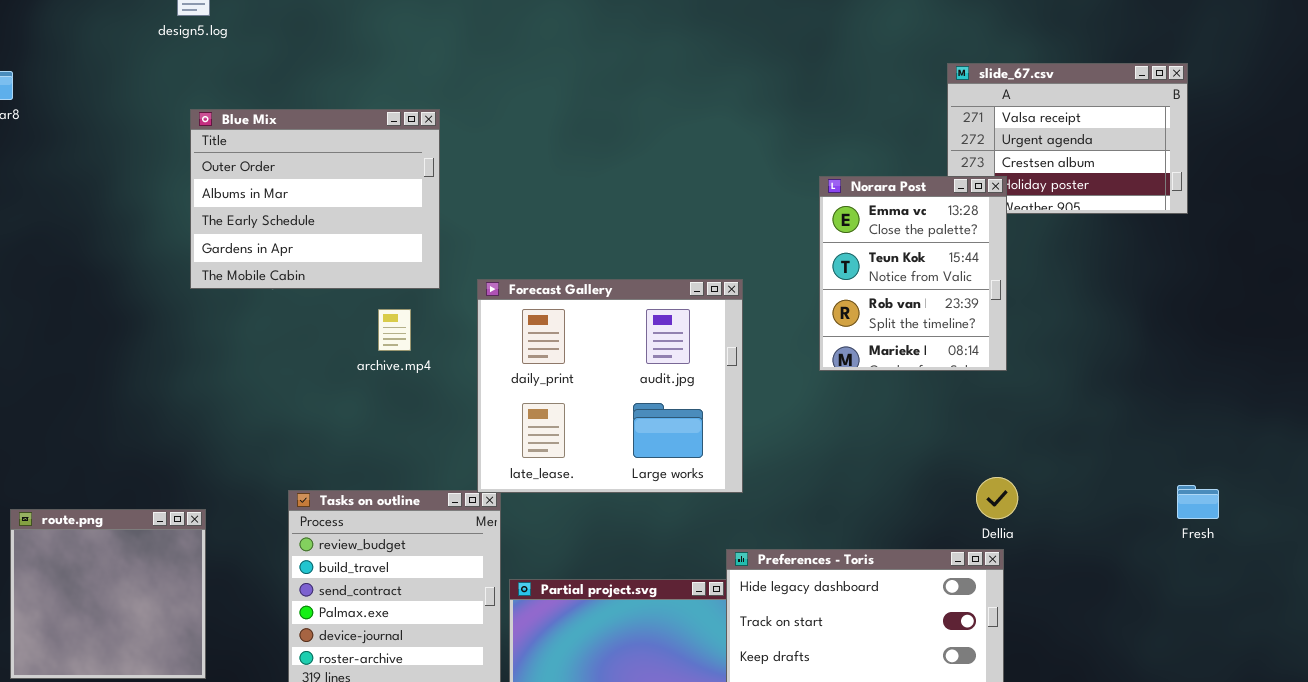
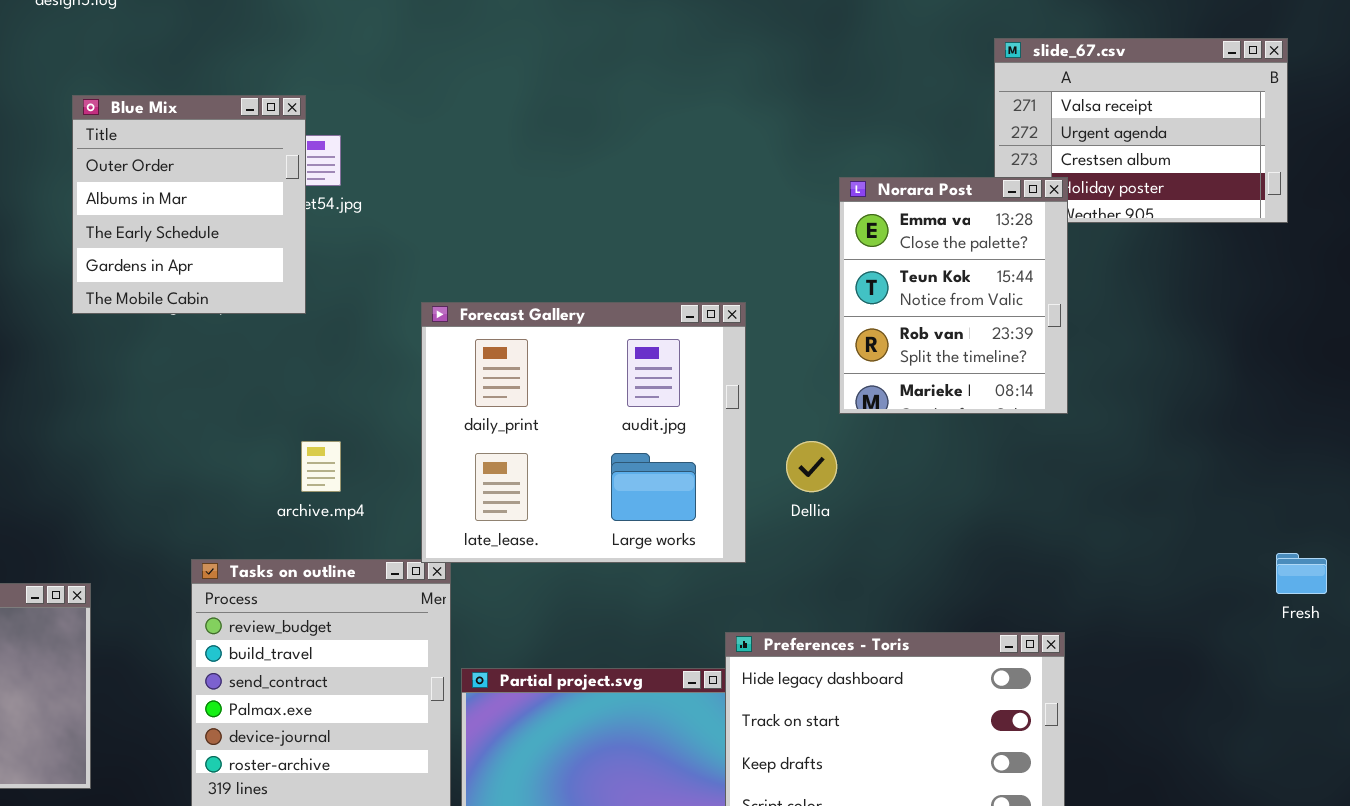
Blue Mix: [190,109,440,289] -> [72,95,306,314], resized
archive.mp4: [378,309,411,351] -> [301,441,341,492], moved
Dellia: [976,477,1018,519] -> [786,441,837,492], moved

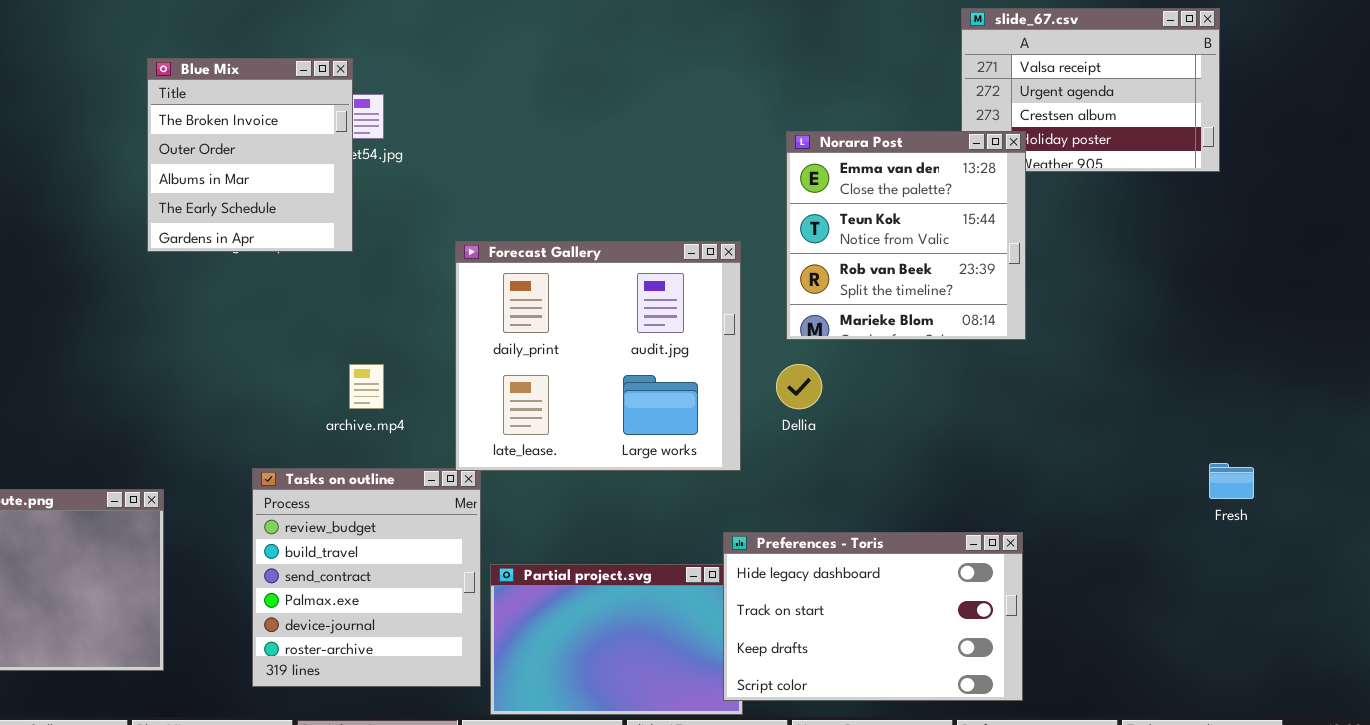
Blue Mix: [72,95,306,314] -> [147,58,353,252], scrolled up 1 row
Norara Post: [839,177,1068,414] -> [786,131,1026,340], resized

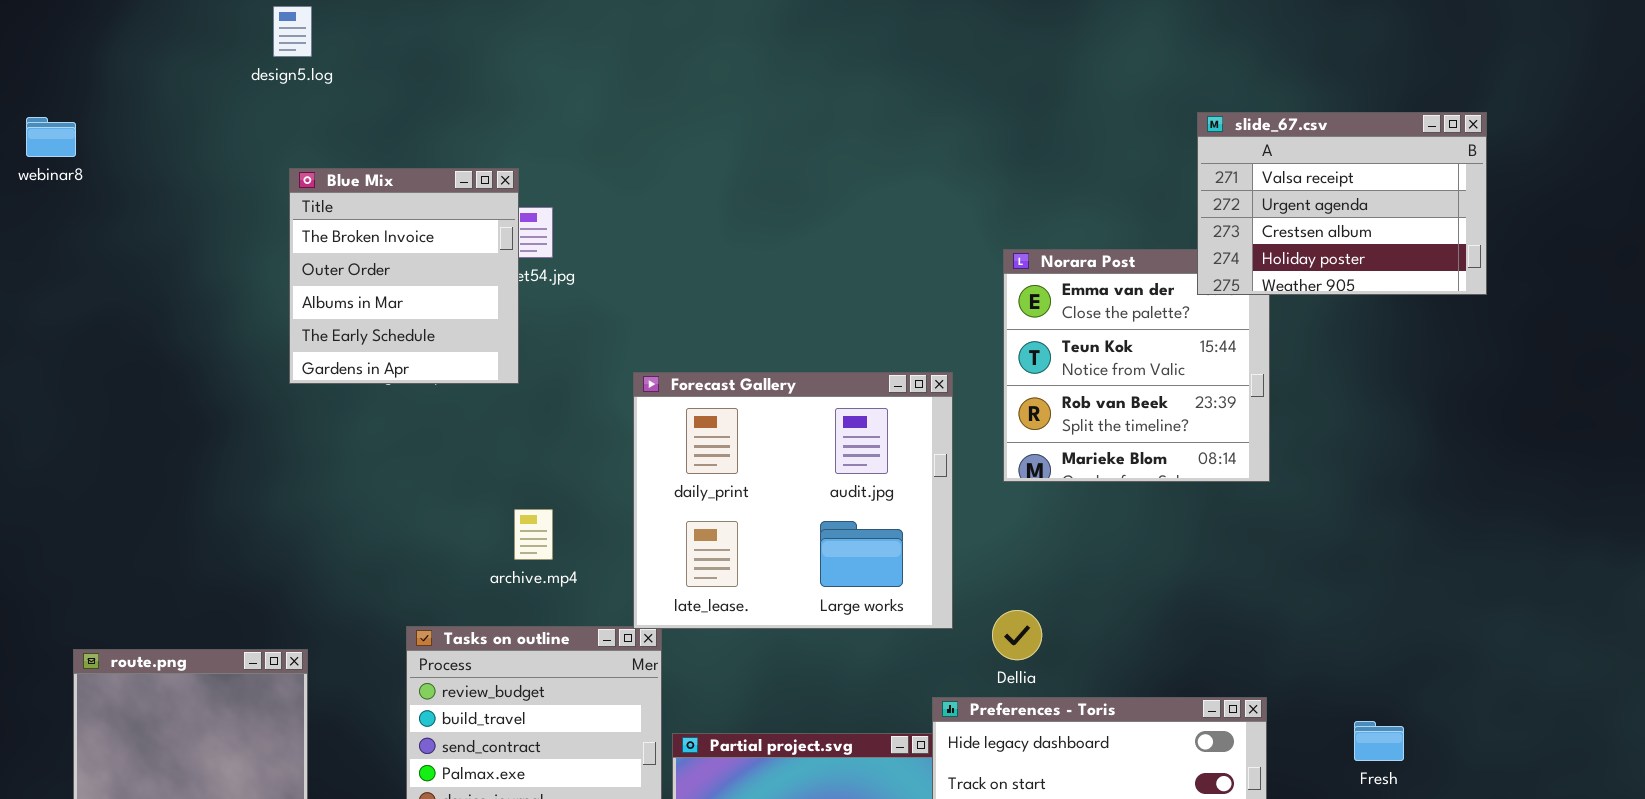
slide_67.csv: [961,8,1220,172] -> [1197,112,1487,295], raised
Dellia: [776,364,822,409] -> [992,610,1042,660], moved
Fresh: [1209,463,1254,499] -> [1354,721,1404,761], moved

